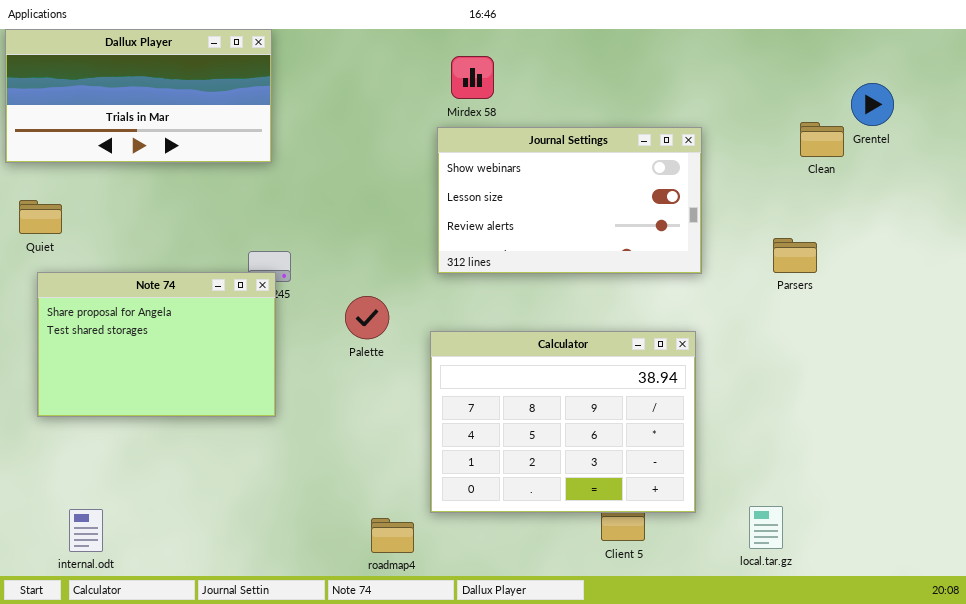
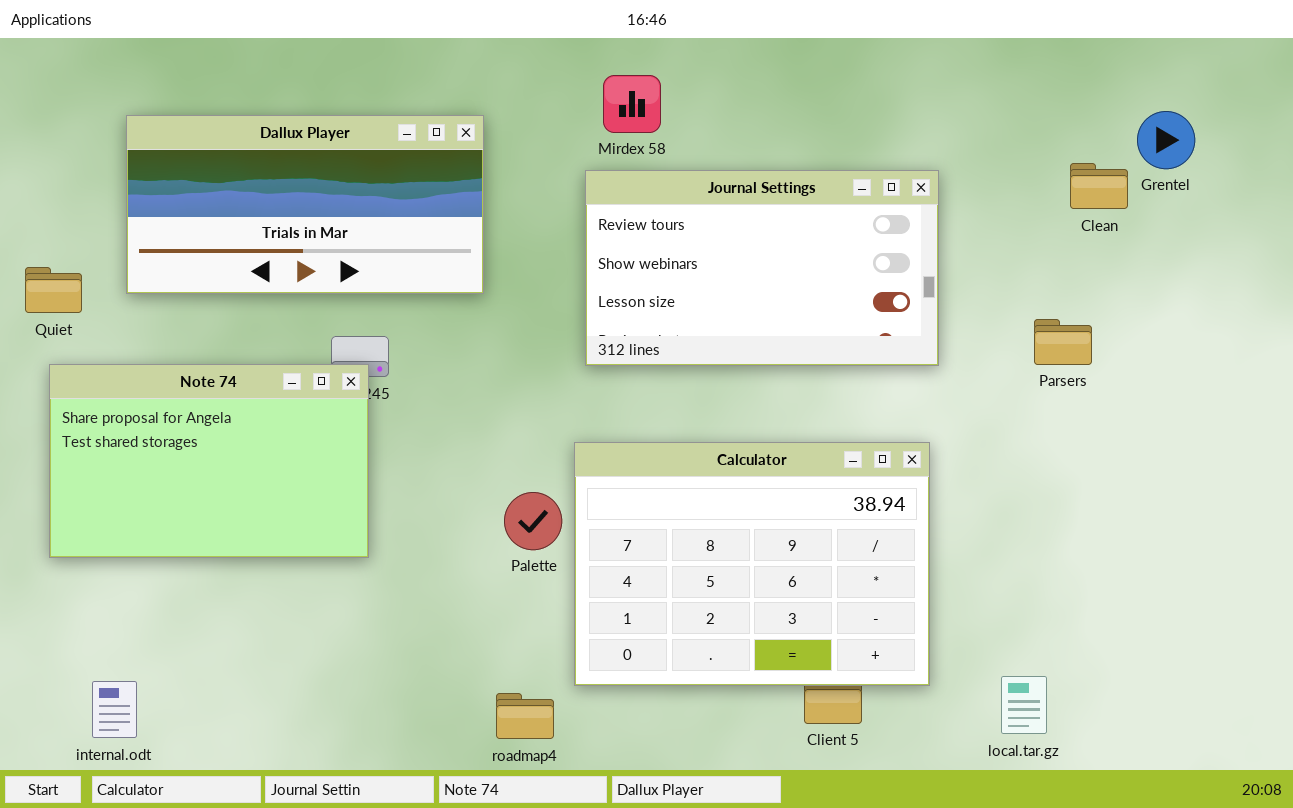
Dallux Player: [5,29,272,163] -> [126,115,484,294], moved
Journal Settings: [437,127,702,274] -> [585,170,939,366], scrolled up 1 row
Palette: [345,296,389,339] -> [504,492,562,550], moved

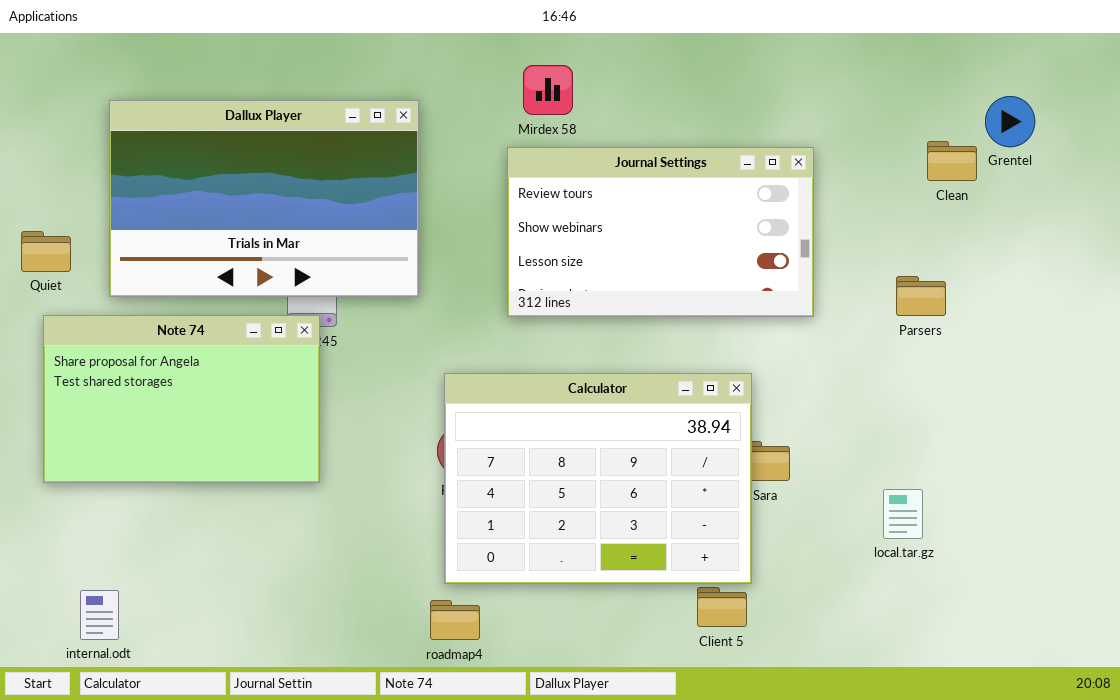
Dallux Player: [126,115,484,294] -> [109,100,419,297], resized
Calculator: [574,442,930,686] -> [444,373,752,584], moved
local.tar.gz: [1001,676,1047,734] -> [883,489,923,539], moved

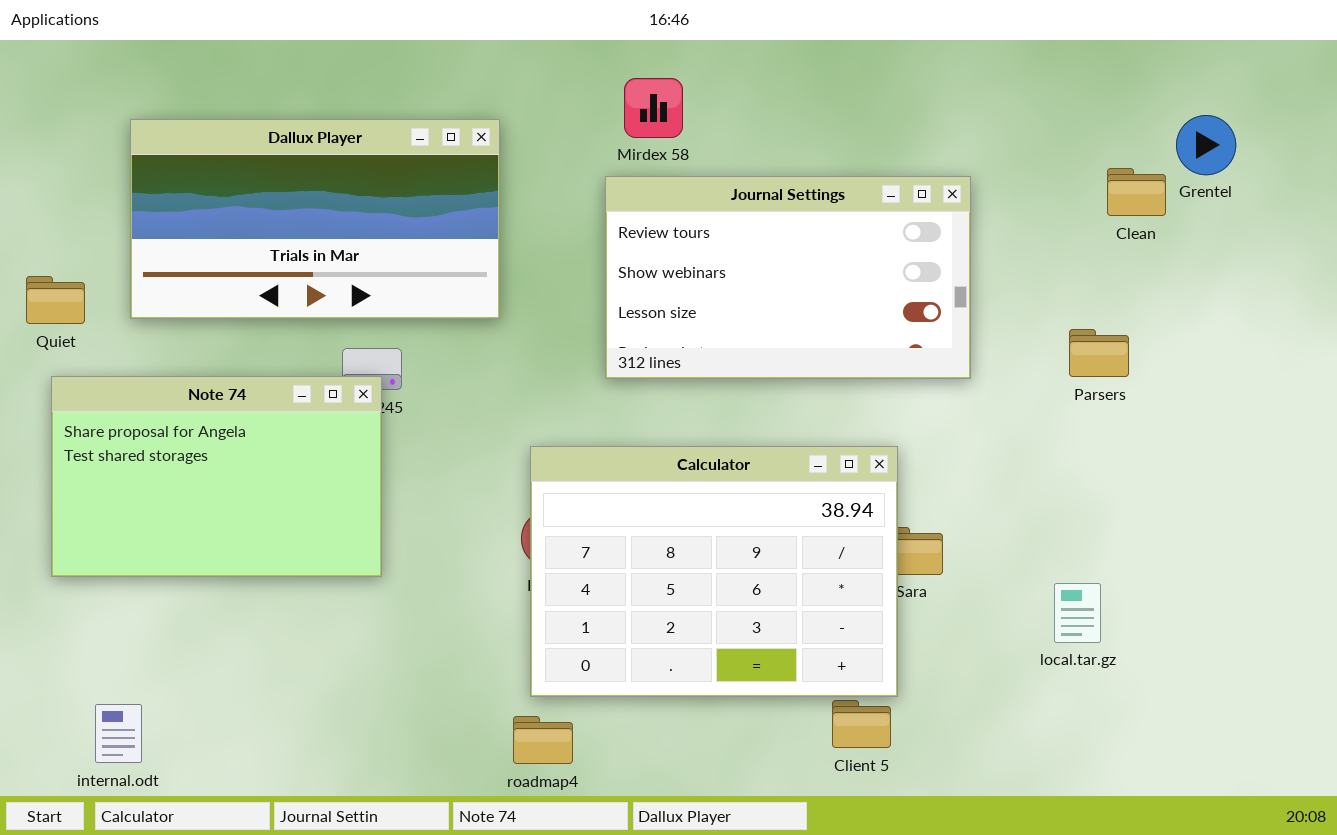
Dallux Player: [109,100,419,297] -> [130,119,500,319], resized

